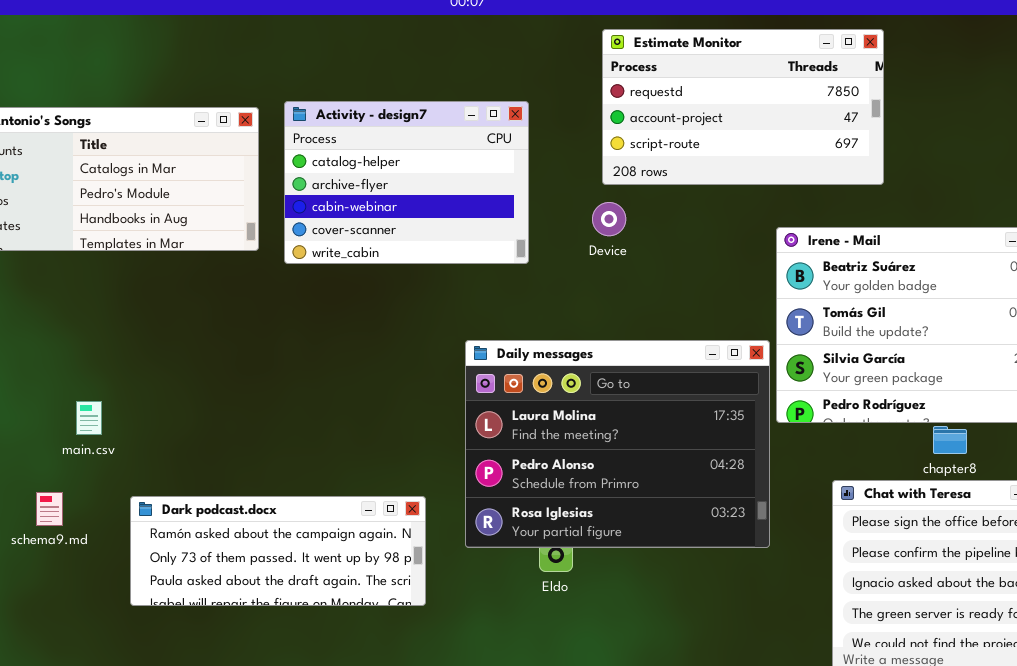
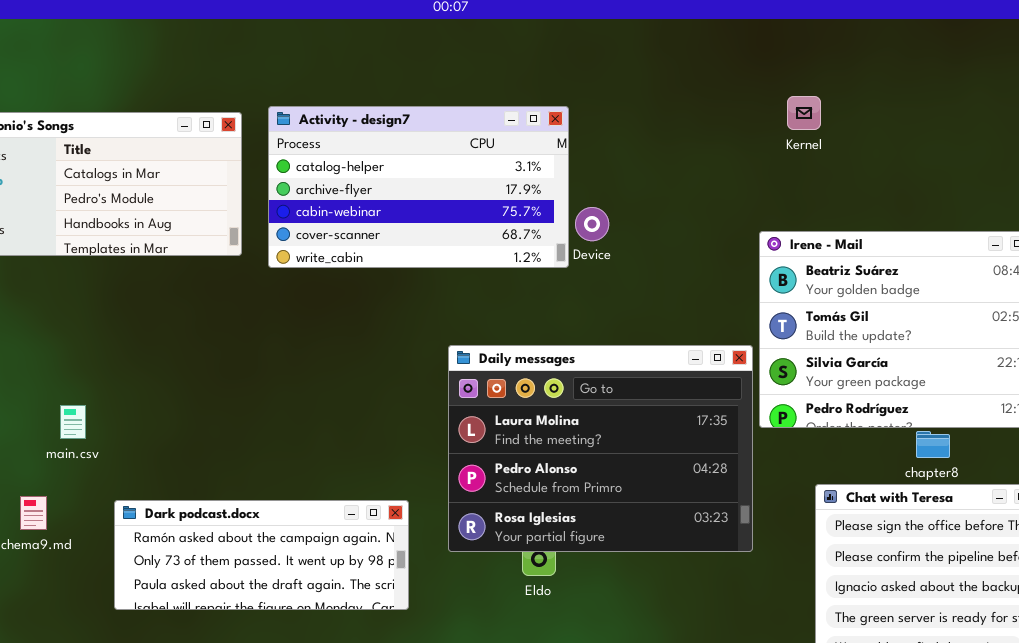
Estimate Monitor: [602,29,884,185] -> none, closed
Activity - design7: [284,101,529,264] -> [268,106,569,268], resized

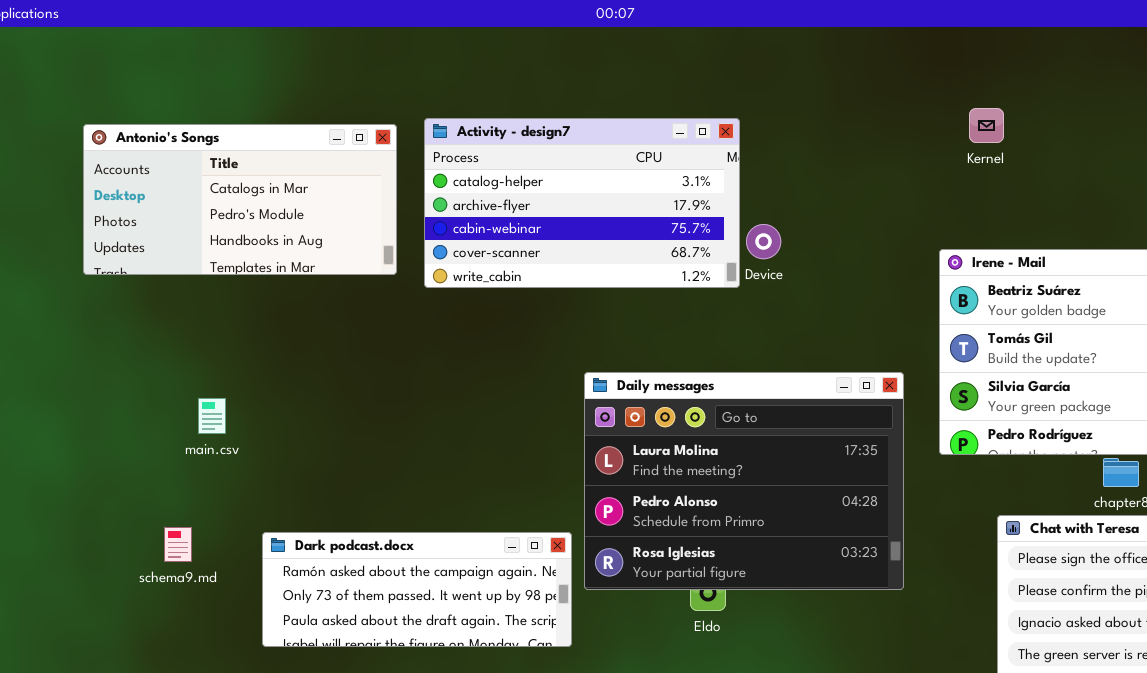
Daily messages: [448,345,753,552] -> [584,372,904,590], moved
main.csv: [60,405,86,439] -> [198,398,226,434], moved

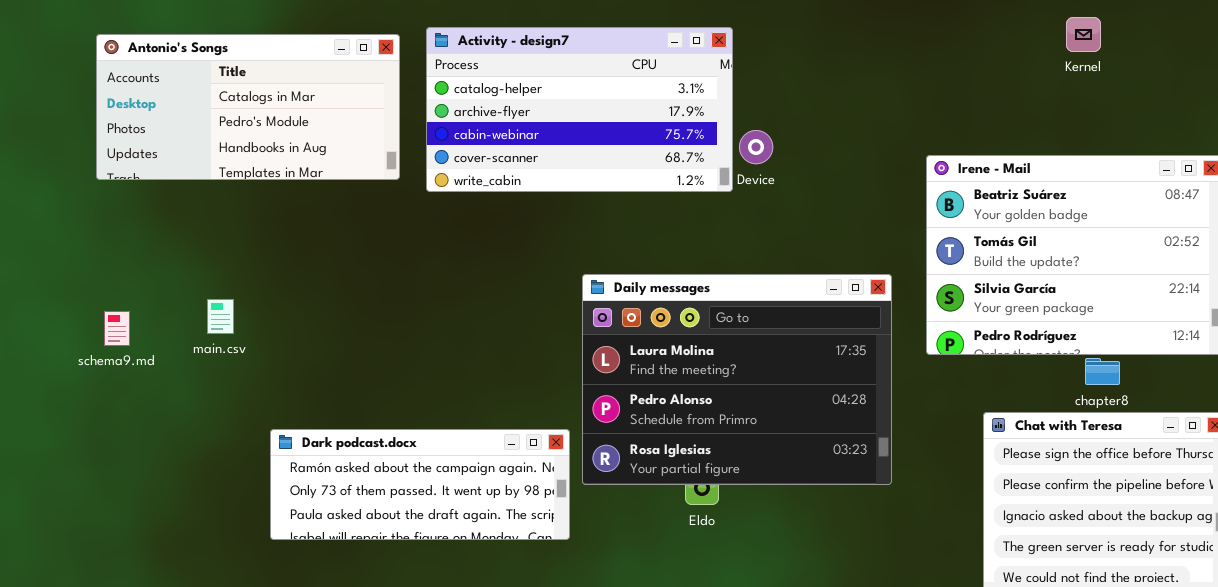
Kernel: [969,108,1004,143] -> [1066,17,1101,52], moved
schema9.md: [164,527,192,562] -> [104,311,130,346], moved

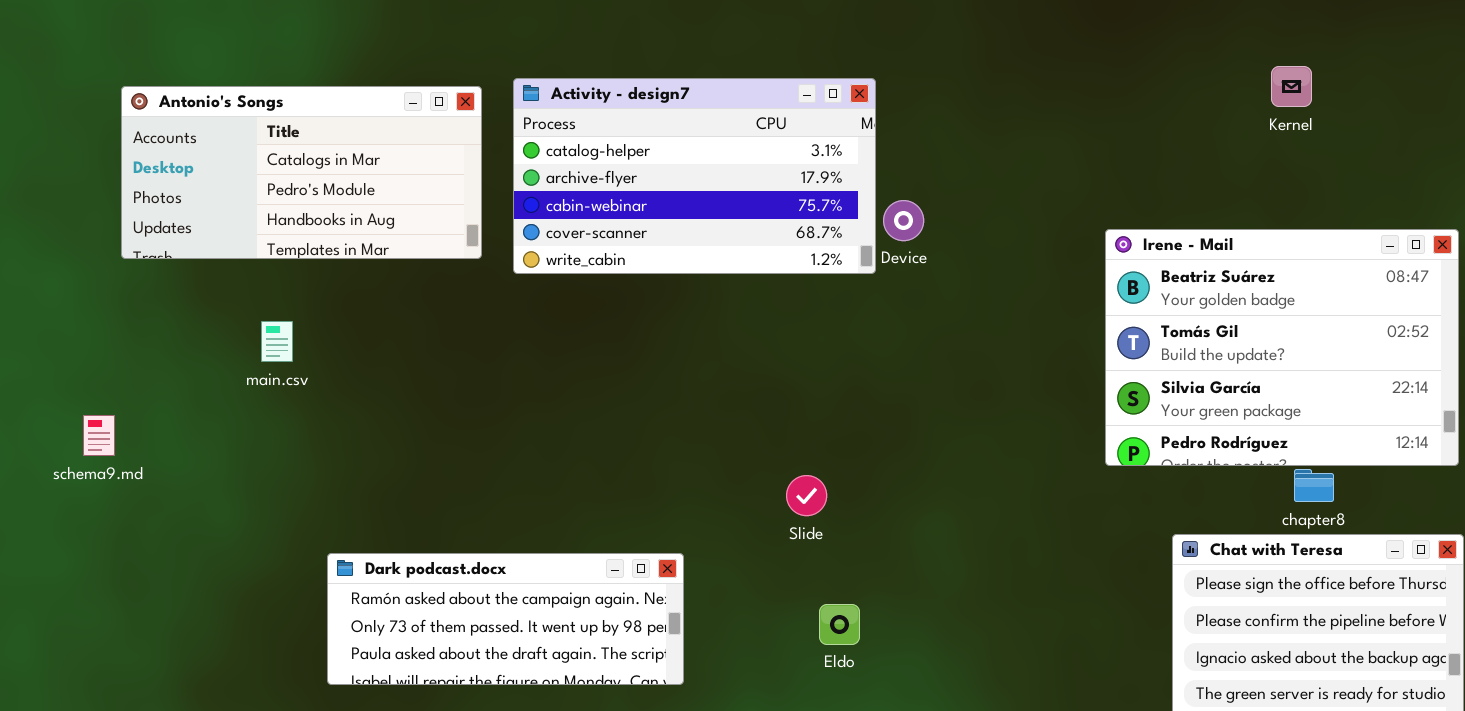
Daily messages: [582,274,892,485] -> none, closed
main.csv: [207,299,234,334] -> [261,321,293,362], moved
schema9.md: [104,311,130,346] -> [83,415,115,456], moved

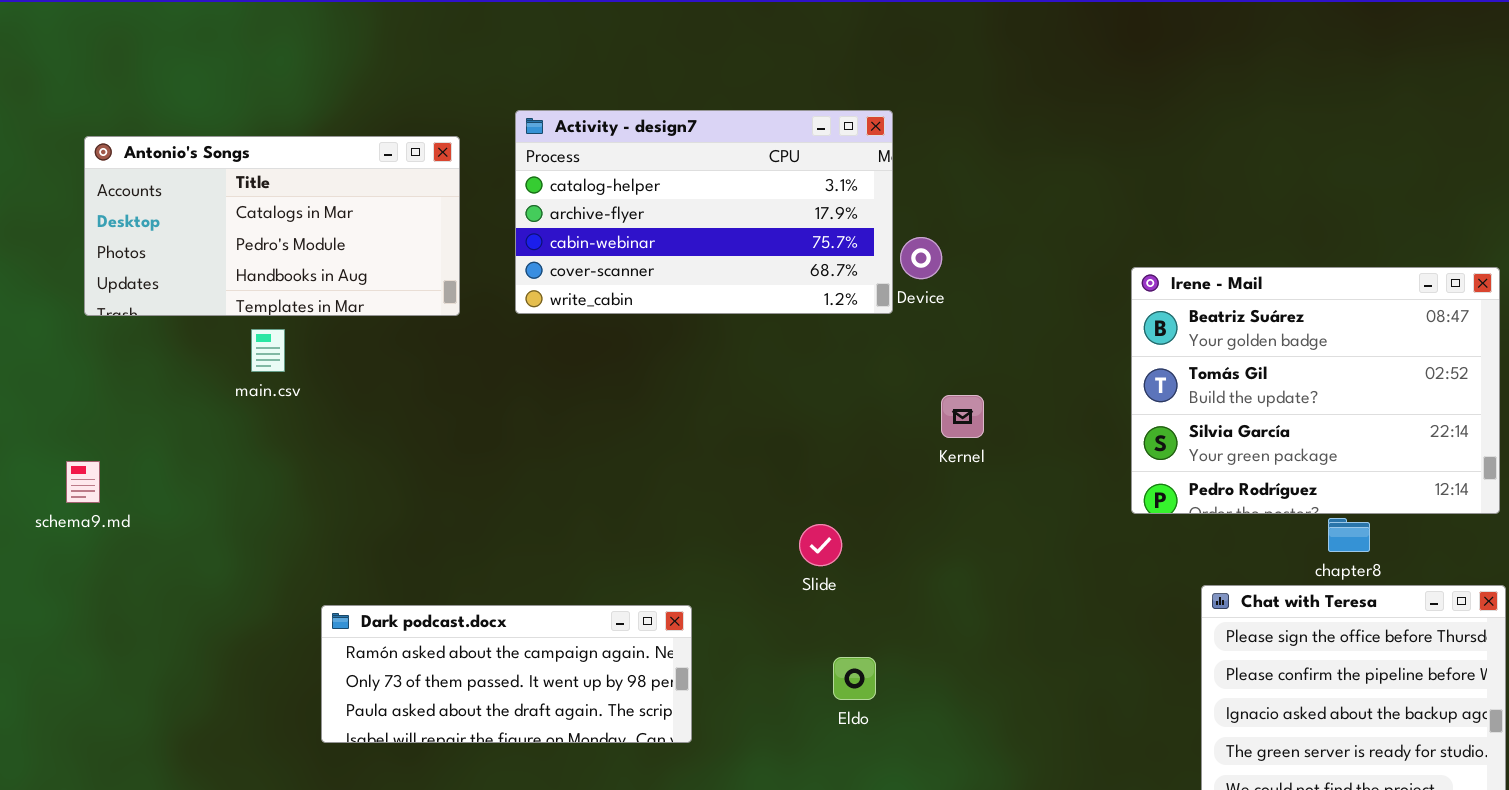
Kernel: [1271,66,1312,107] -> [941,395,984,438], moved
Antonio's Songs: [121,86,482,259] -> [84,136,460,316], moved
main.csv: [261,321,293,362] -> [251,329,285,372], moved

